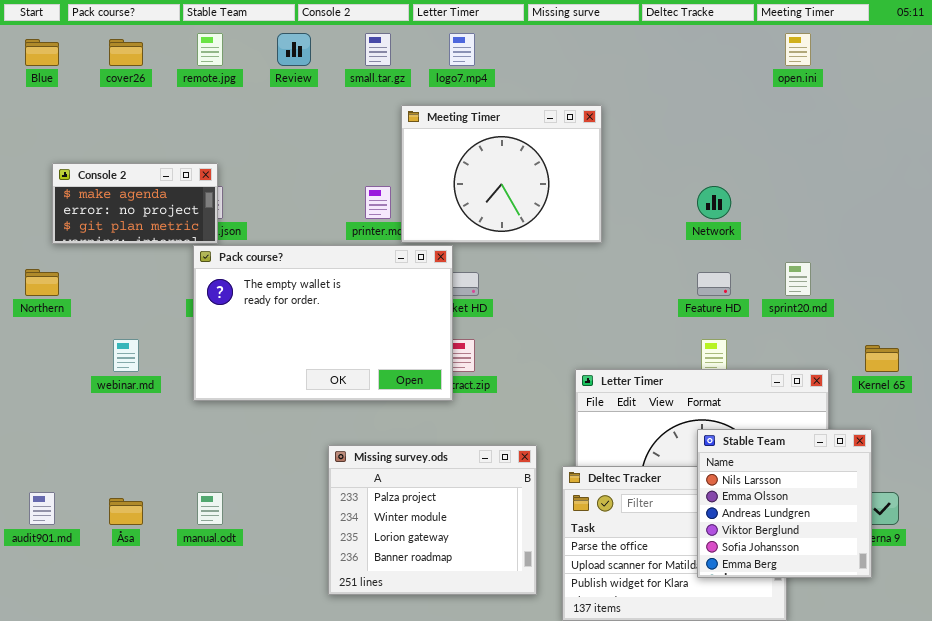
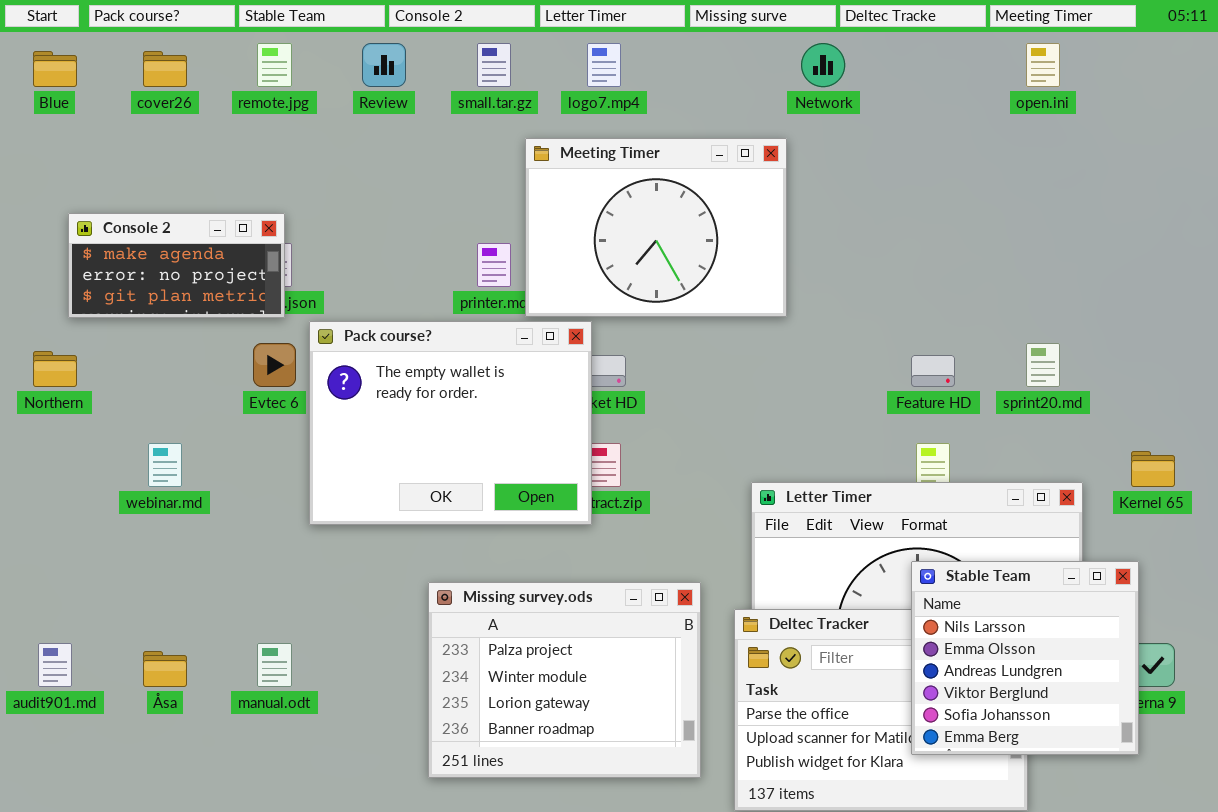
Network: [697,186,731,219] -> [801,43,845,87], moved
Pack course?: [193,245,453,401] -> [309,321,592,525], resized

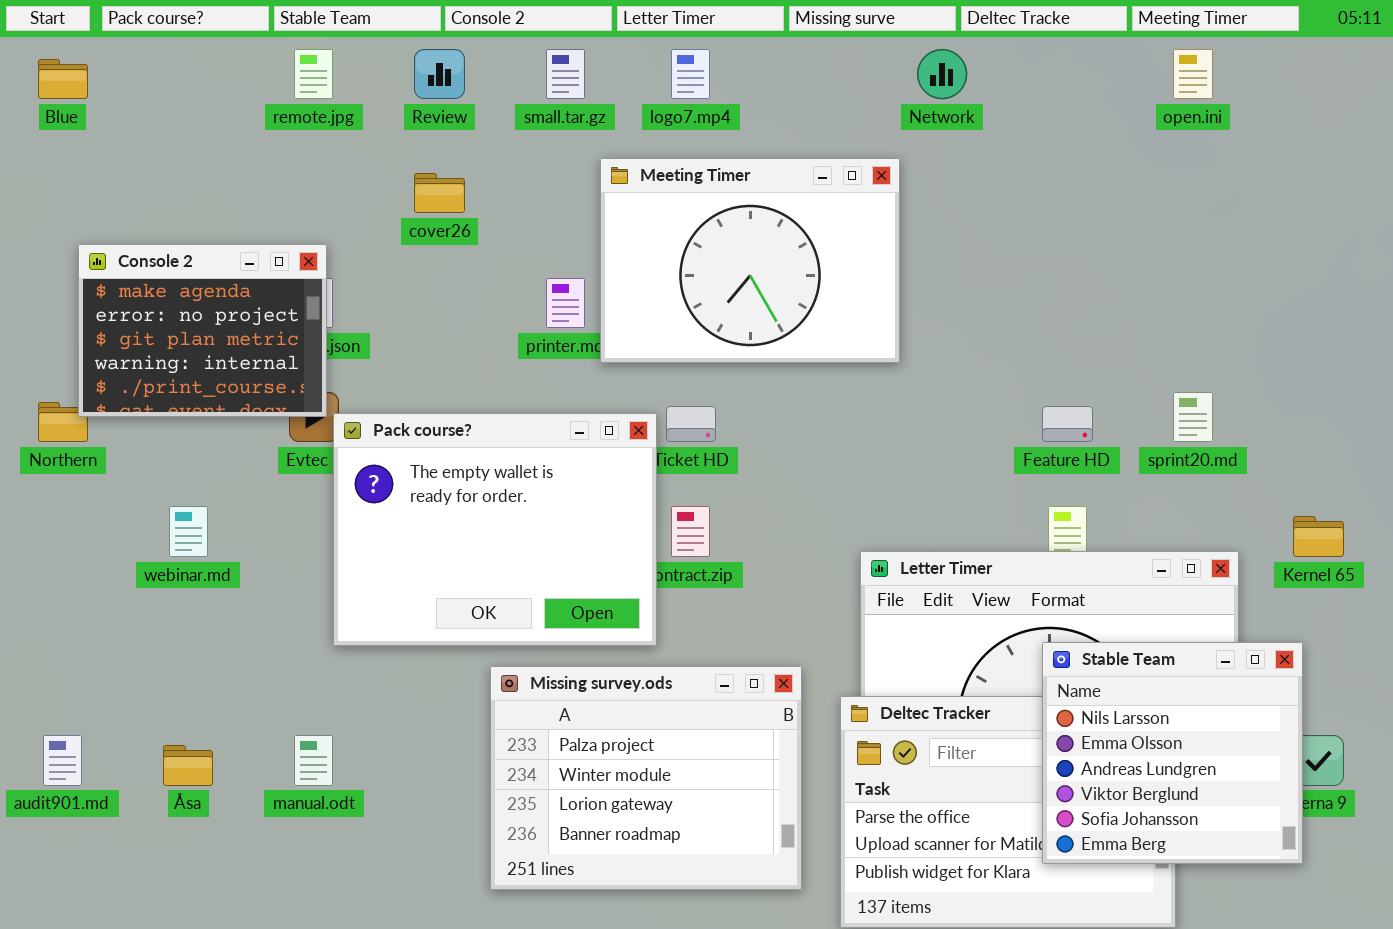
cover26: [143,51,187,87] -> [414,173,465,213], moved
Console 2: [68,213,285,318] -> [78,244,327,417], resized
Pack course?: [309,321,592,525] -> [333,413,657,646], moved

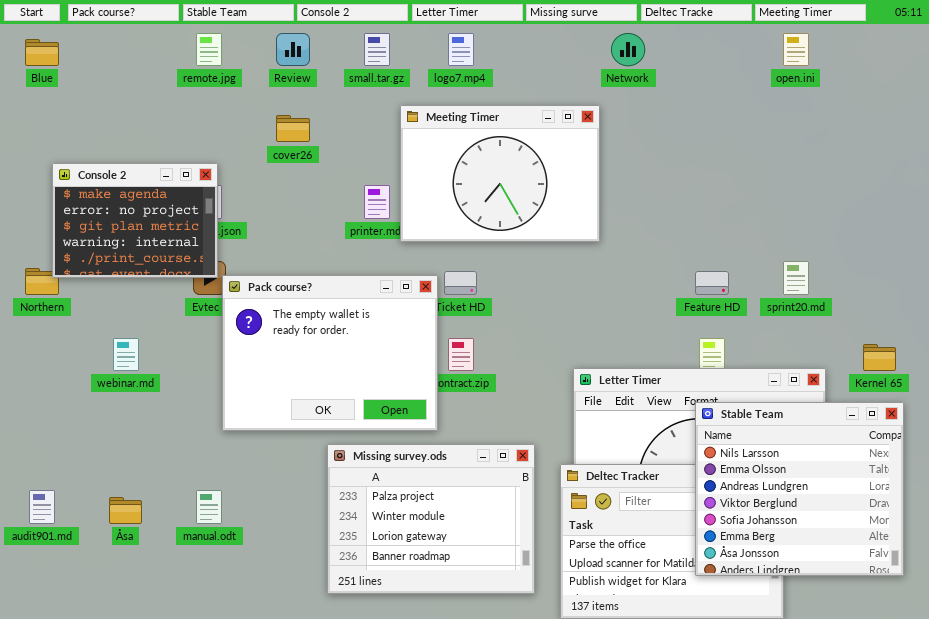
Stable Team: [1042,642,1303,864] -> [695,402,904,576], resized

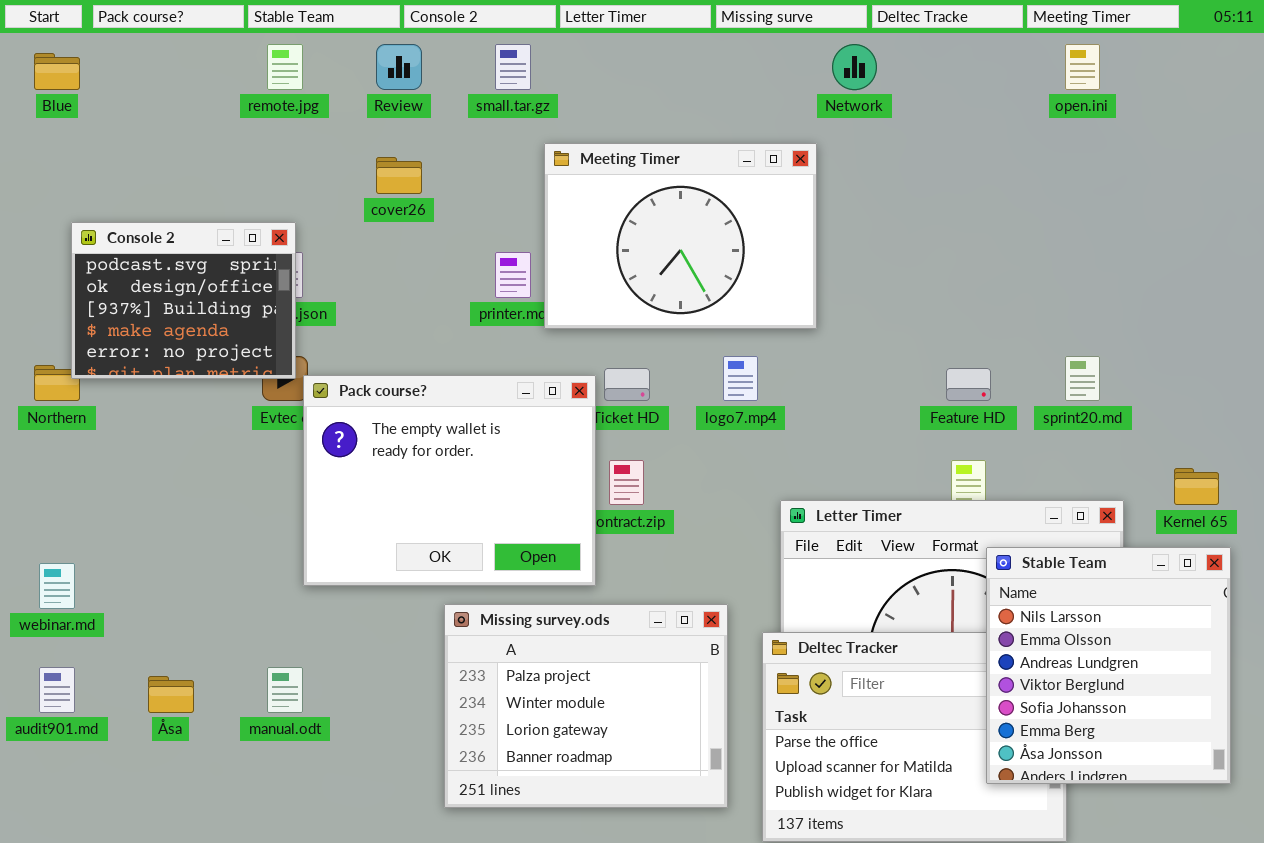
logo7.mp4: [448,33,474,66] -> [723,356,758,401], moved
Console 2: [52,163,218,278] -> [71,222,296,379], scrolled up 3 rows
webinar.md: [113,338,139,371] -> [39,563,75,609], moved
Stable Team: [695,402,904,576] -> [986,547,1231,784], resized

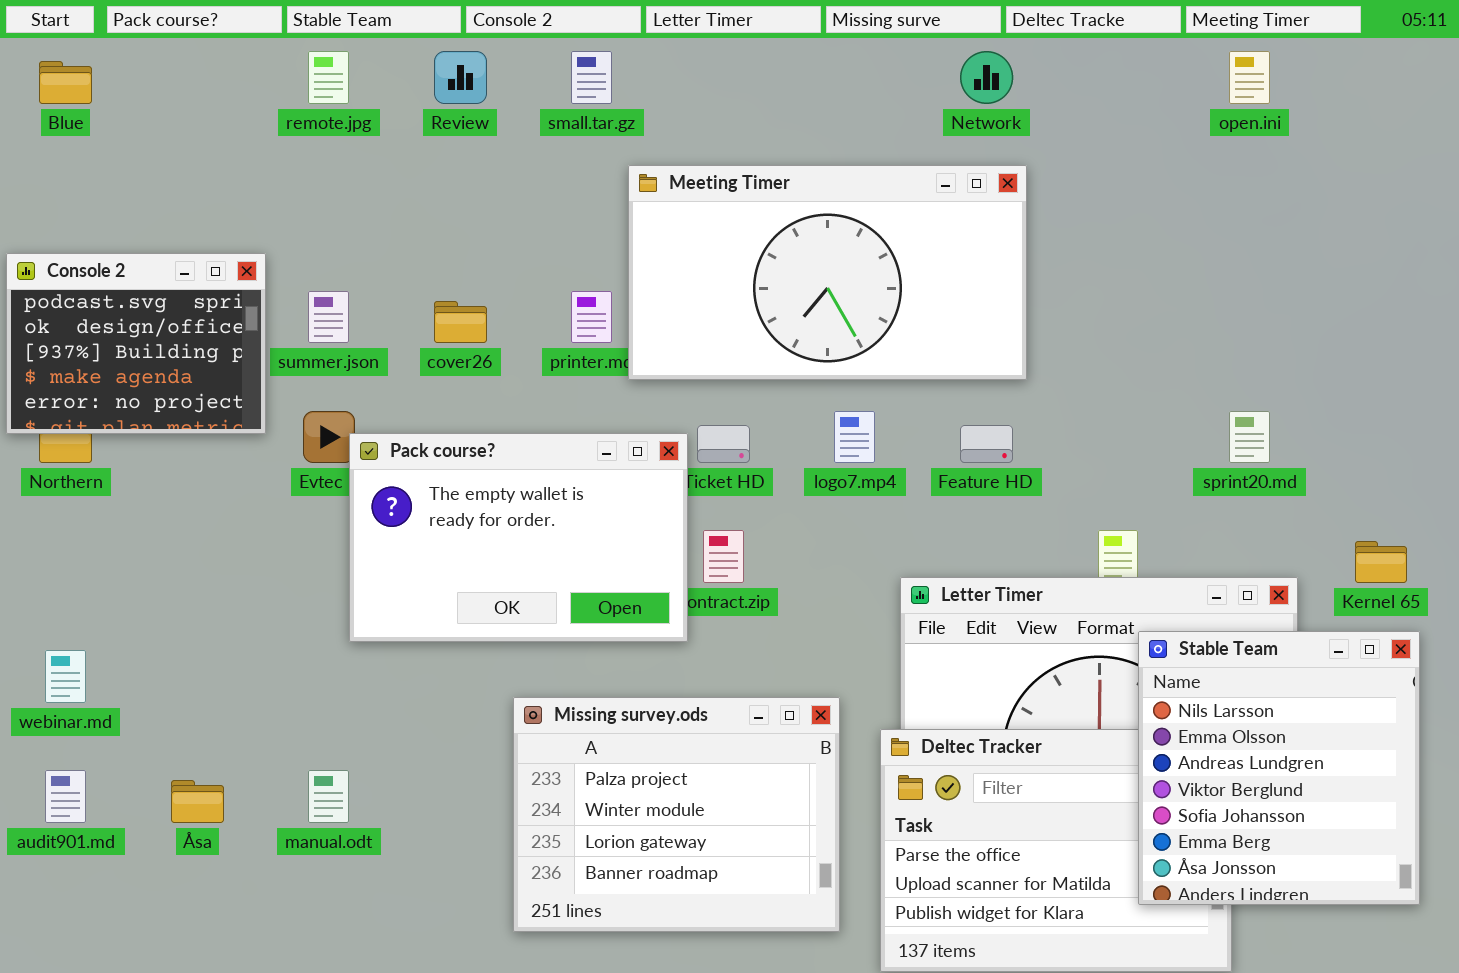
Meeting Timer: [544,143,817,329] -> [628,165,1027,380], resized
cover26: [376,157,422,194] -> [434,301,487,343], moved
Console 2: [71,222,296,379] -> [6,253,266,434], moved
Feature HD: [946,368,991,401] -> [960,425,1013,463], moved
Pack course?: [303,375,596,586] -> [349,433,688,642], resized

